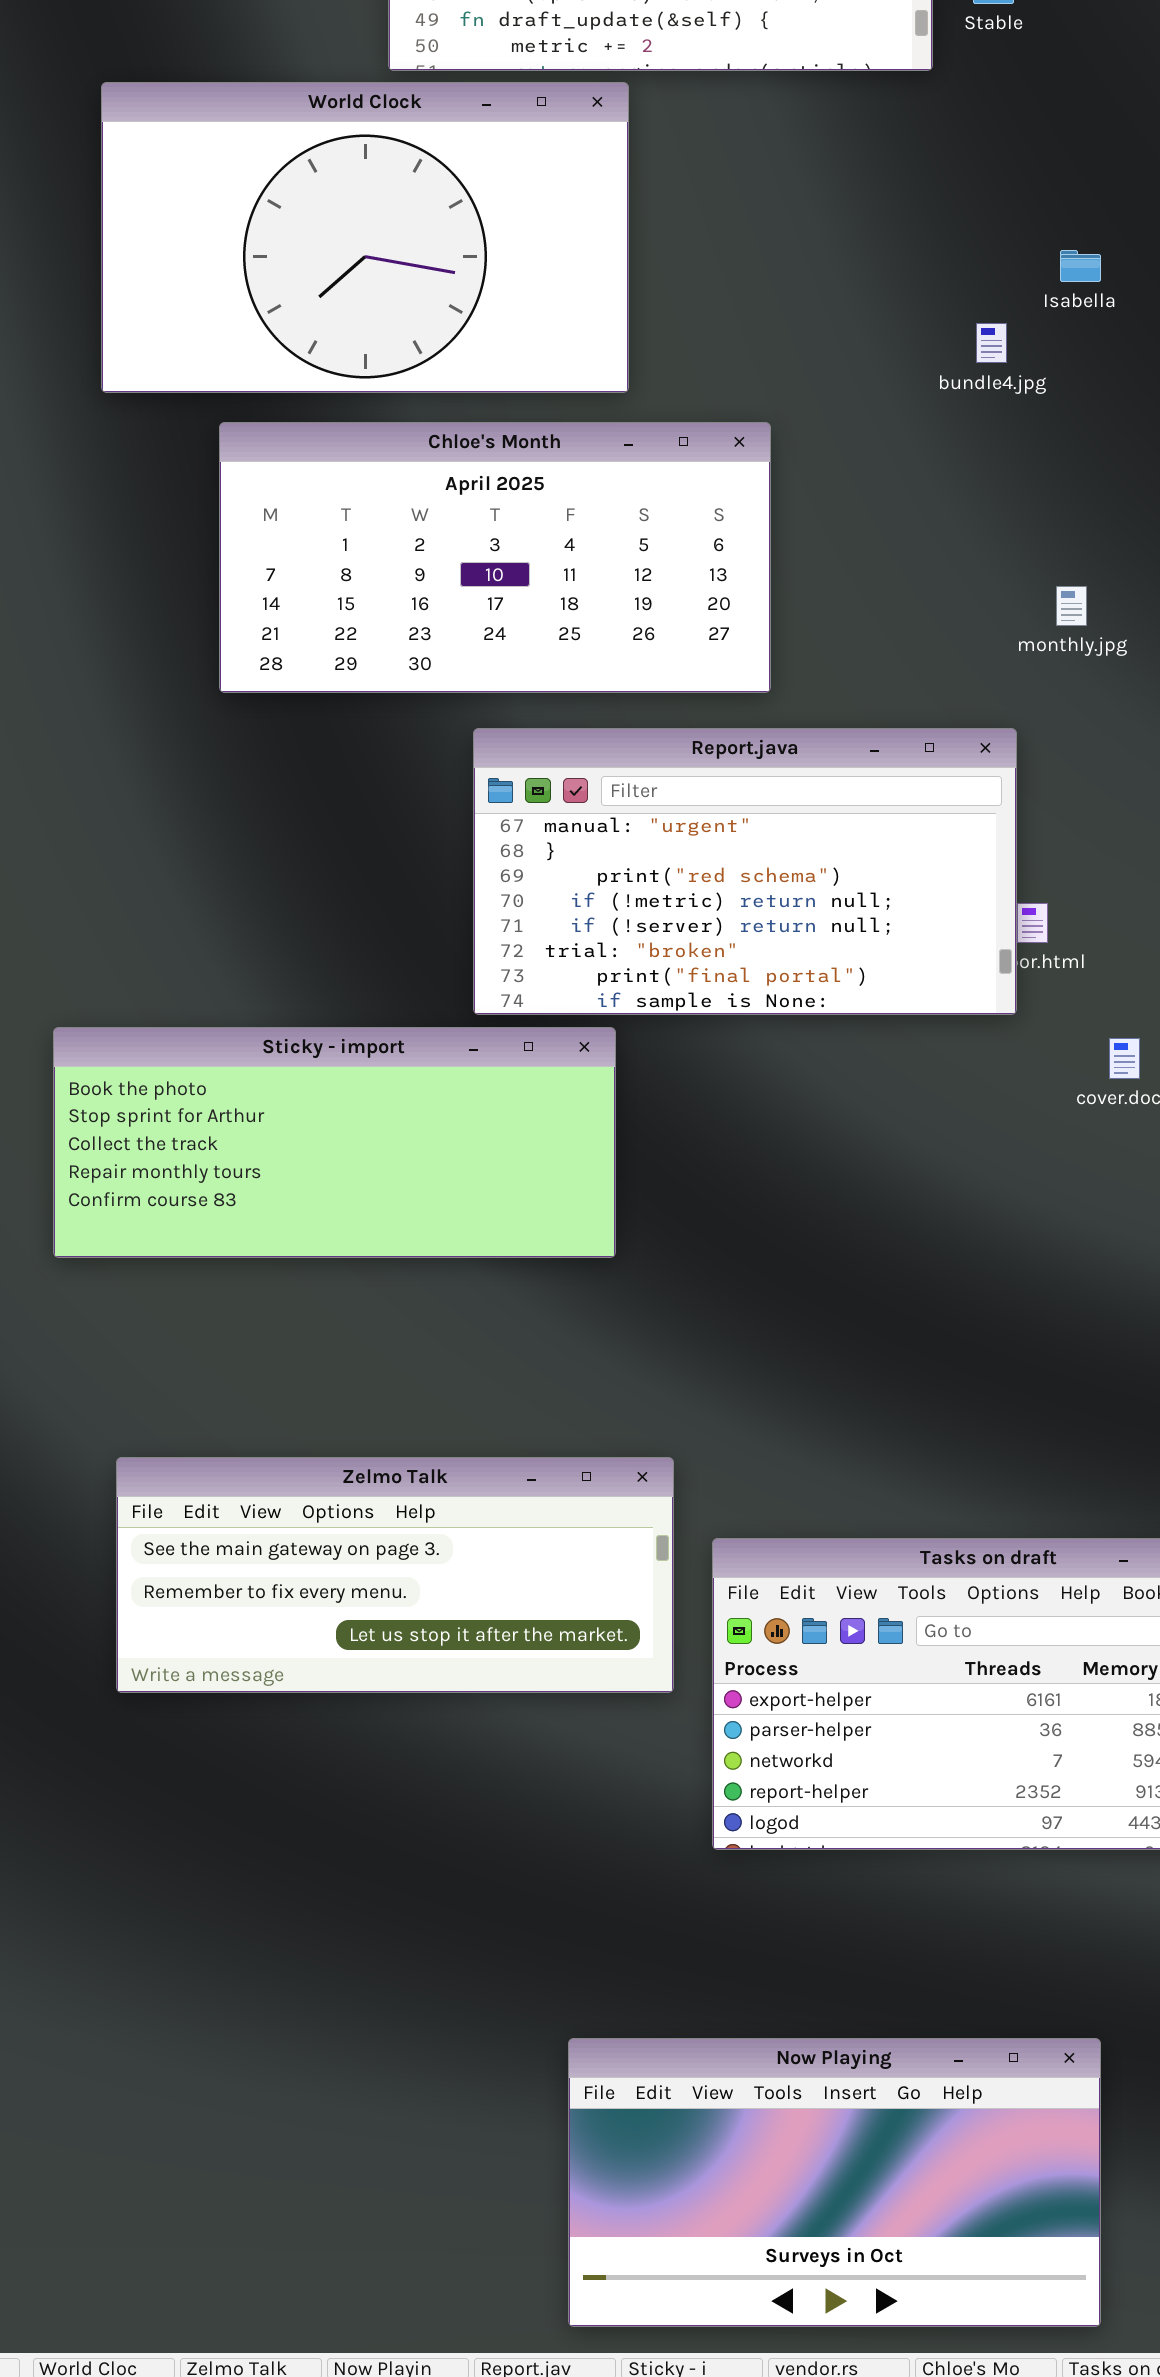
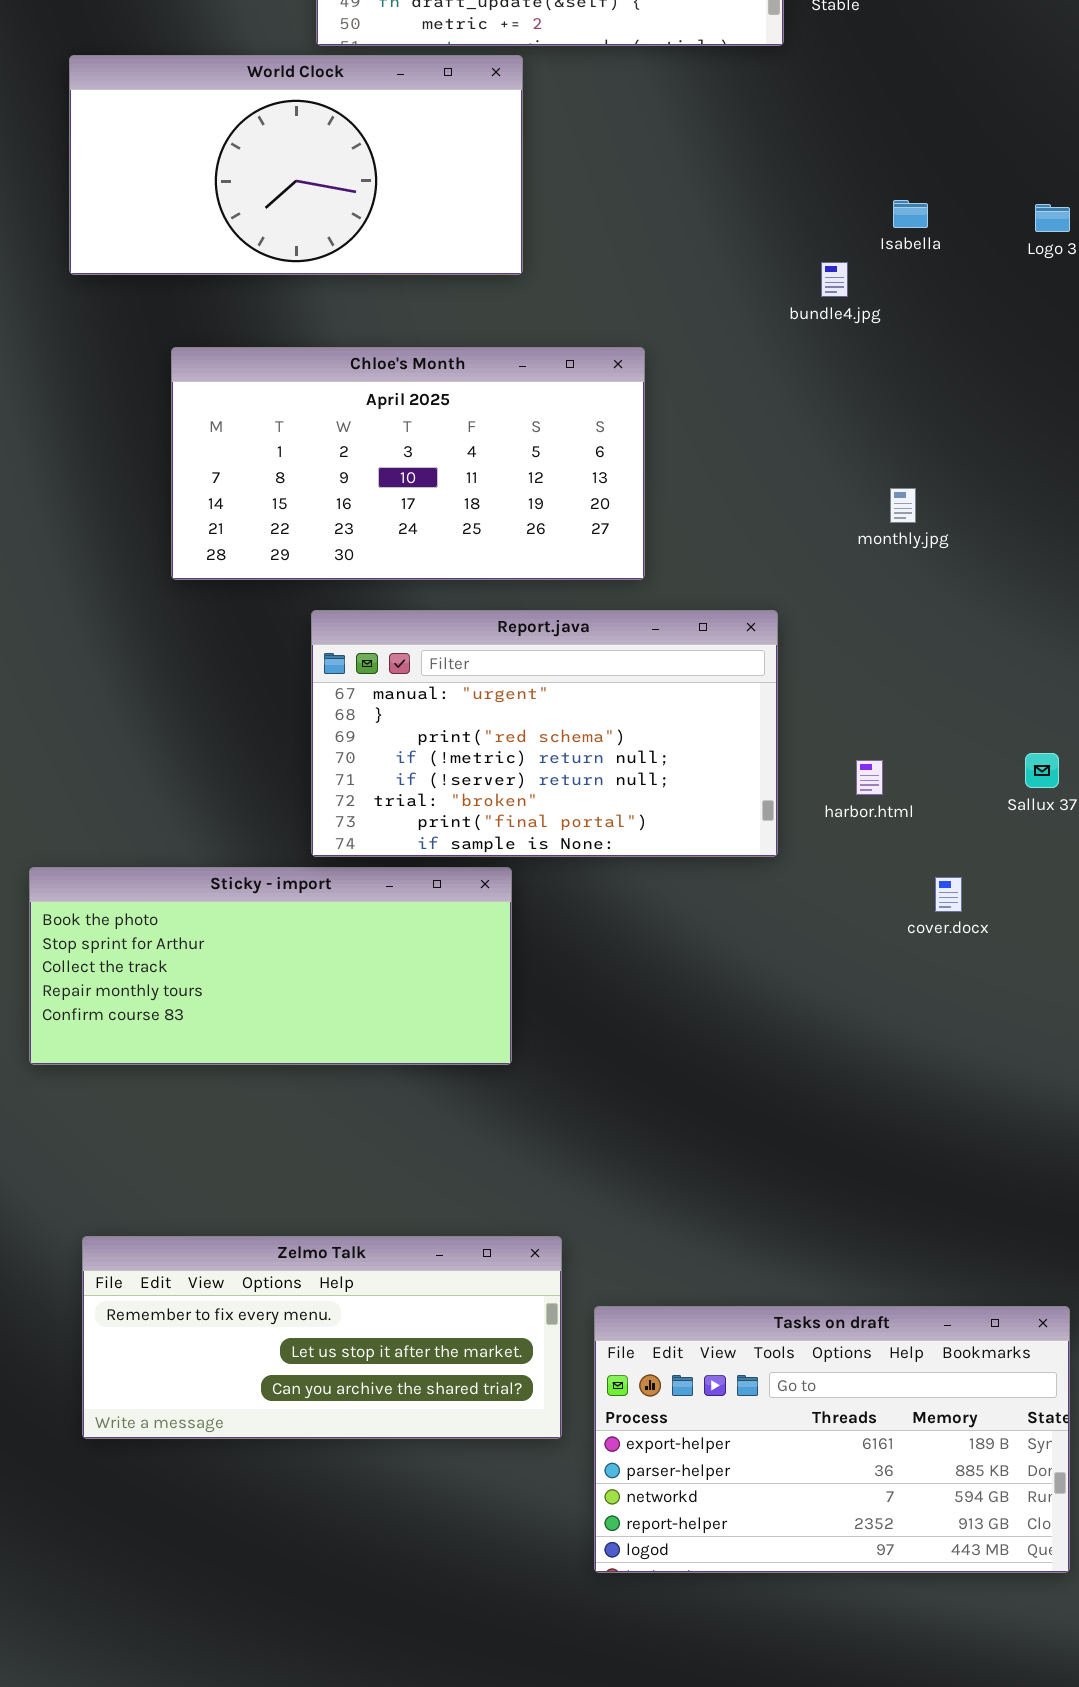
World Clock: [101,82,629,393] -> [69,55,523,275], resized
Report.java: [473,728,1017,1015] -> [311,610,778,857], moved
Zelmo Talk: [116,1457,674,1693] -> [82,1236,562,1439], scrolled down 1 row

